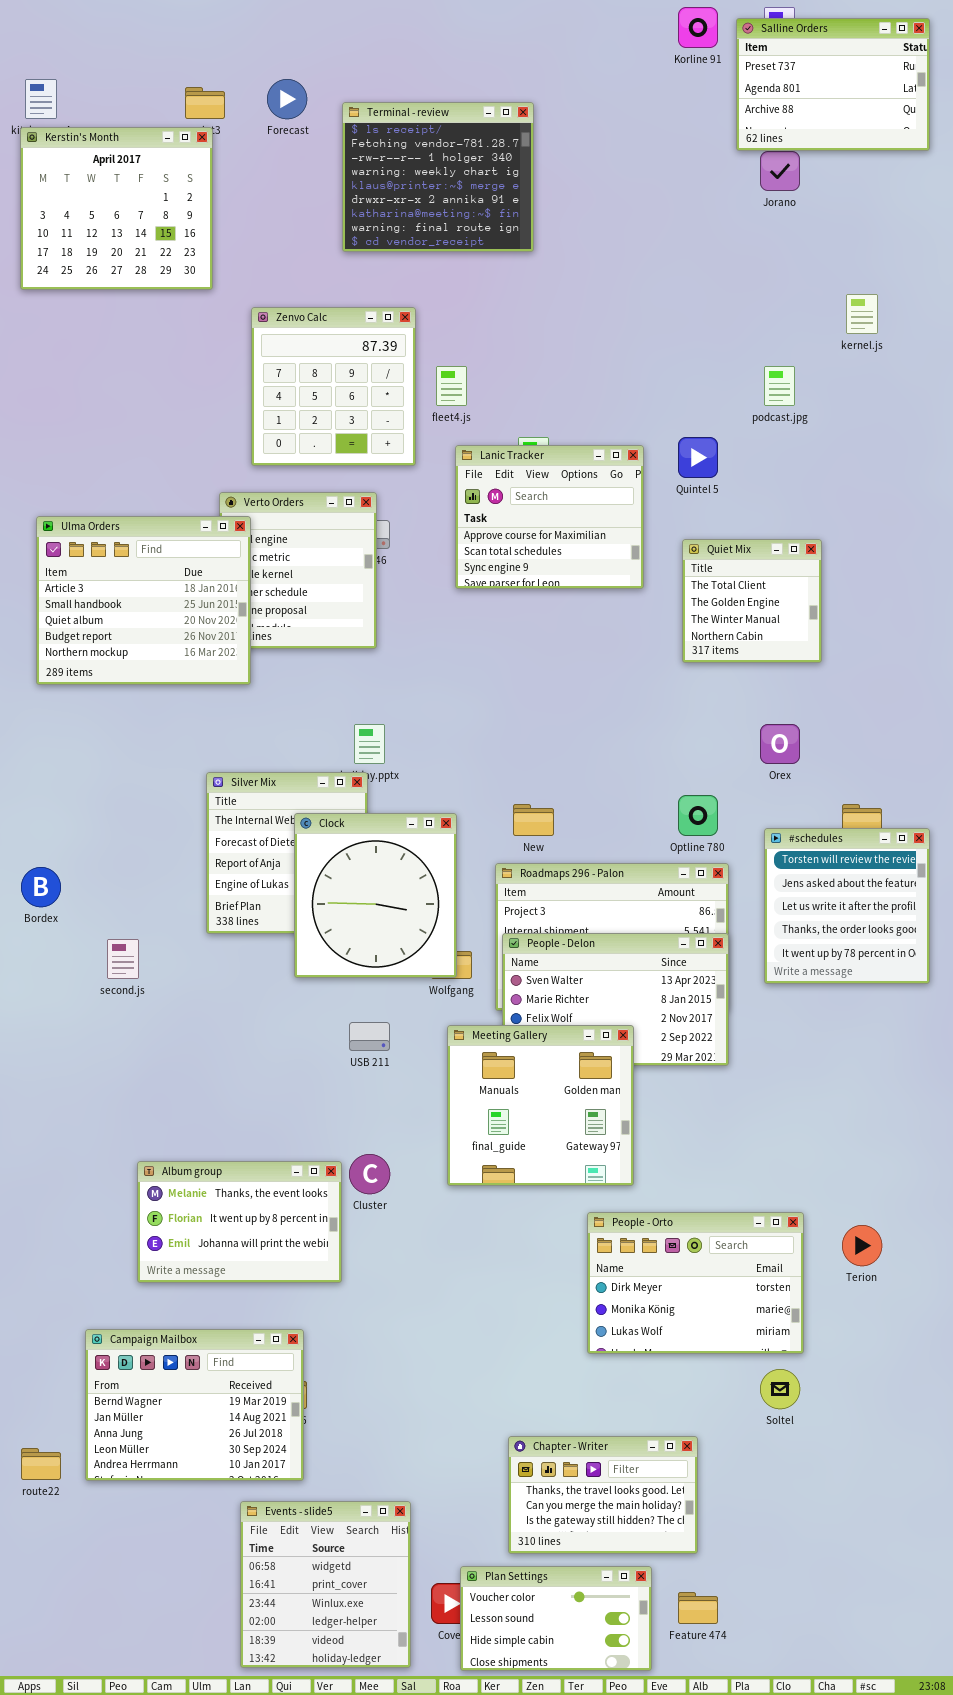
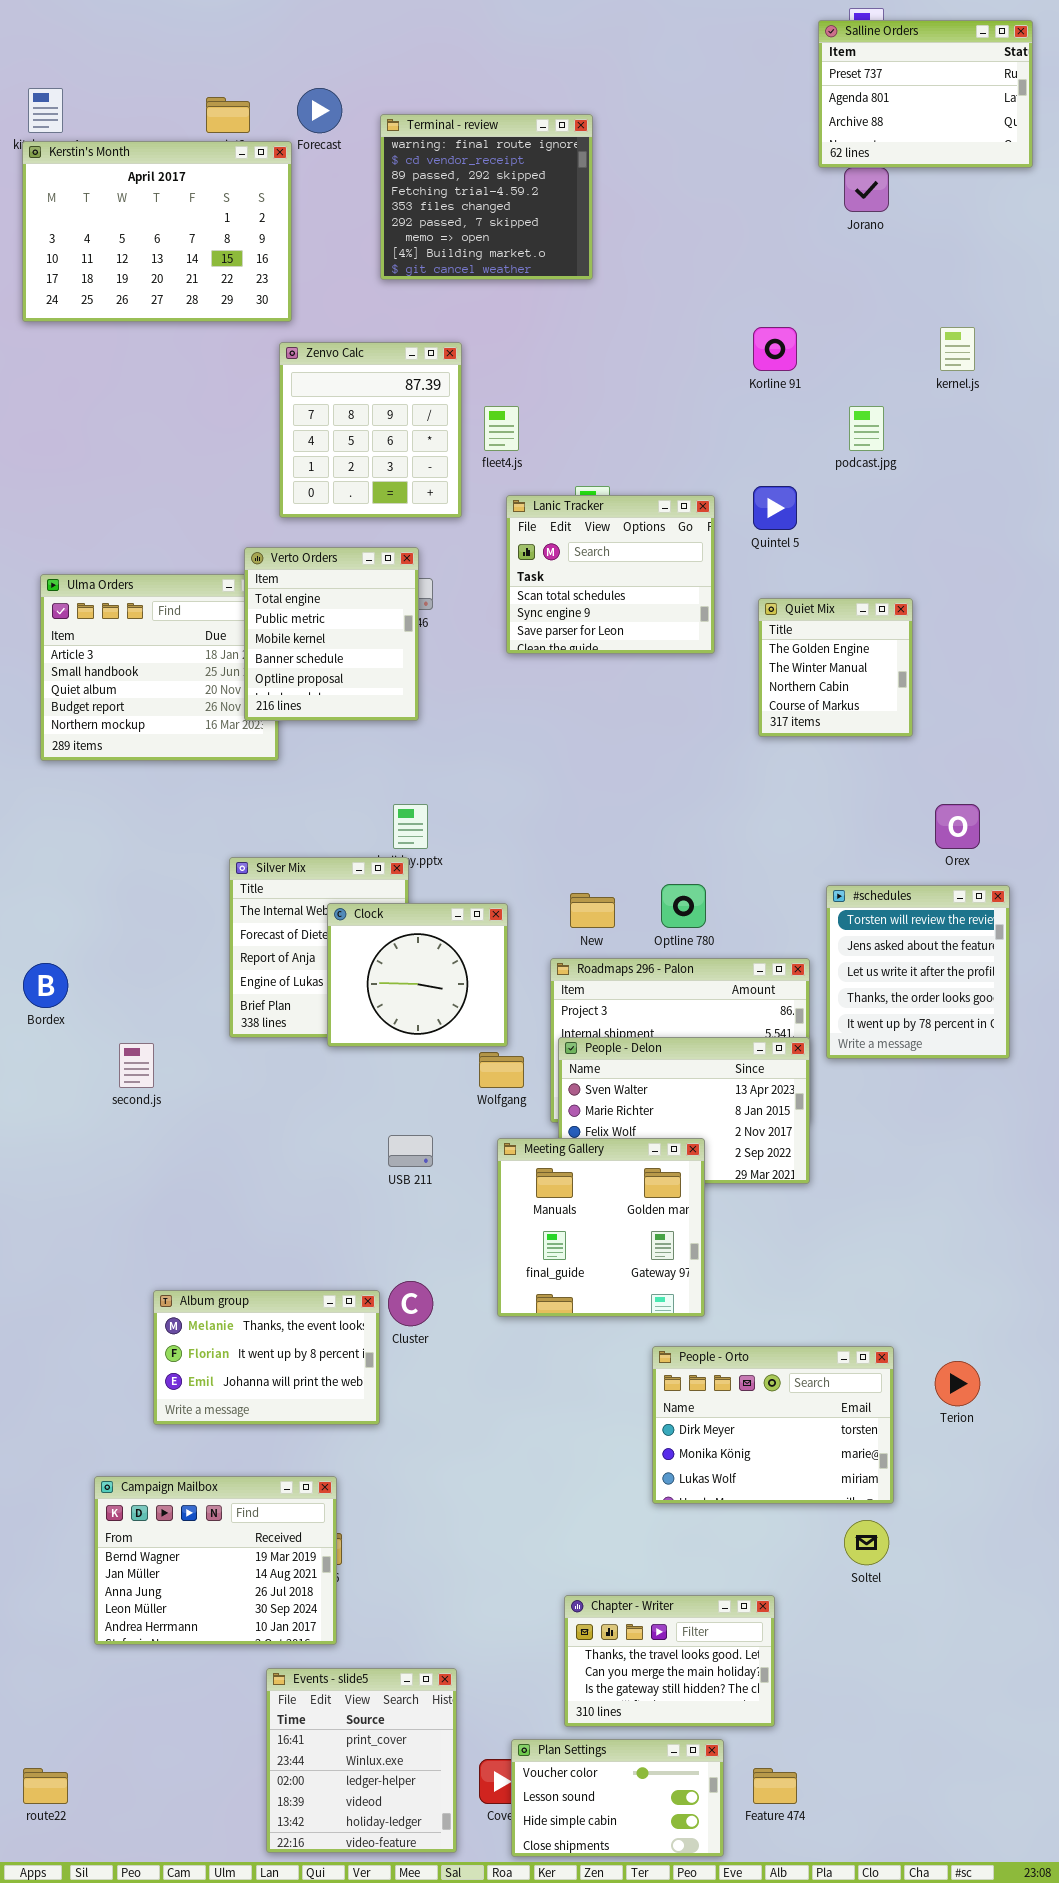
Korline 91: [678,7,718,48] -> [753,327,797,371], moved
Terminal - review: [342,102,534,252] -> [380,114,593,280], scrolled down 7 rows
Kerstin's Month: [20,127,213,290] -> [22,141,292,322], resized
Lanic Tracker: [455,445,644,589] -> [506,495,715,654], scrolled down 1 row
Verto Orders: [219,492,377,649] -> [244,547,419,721], raised
Quiet Mix: [682,539,822,663] -> [758,598,913,737], scrolled down 1 row
Orex: [760,724,800,764] -> [935,804,980,849], moved
Optline 780: [678,795,718,836] -> [661,884,706,928], moved
Clock: [294,813,457,978] -> [327,903,508,1047], resized
#schedules: [764,828,930,984] -> [826,885,1010,1059], moved
route22: [21,1448,61,1480] -> [23,1768,68,1804], moved
Events - slide5: [240,1501,411,1668] -> [266,1668,457,1853], scrolled down 1 row

